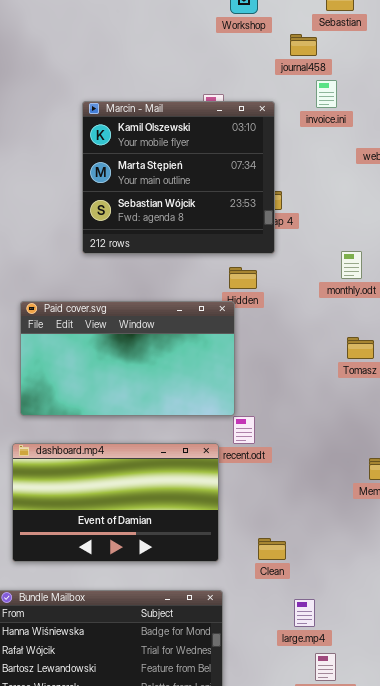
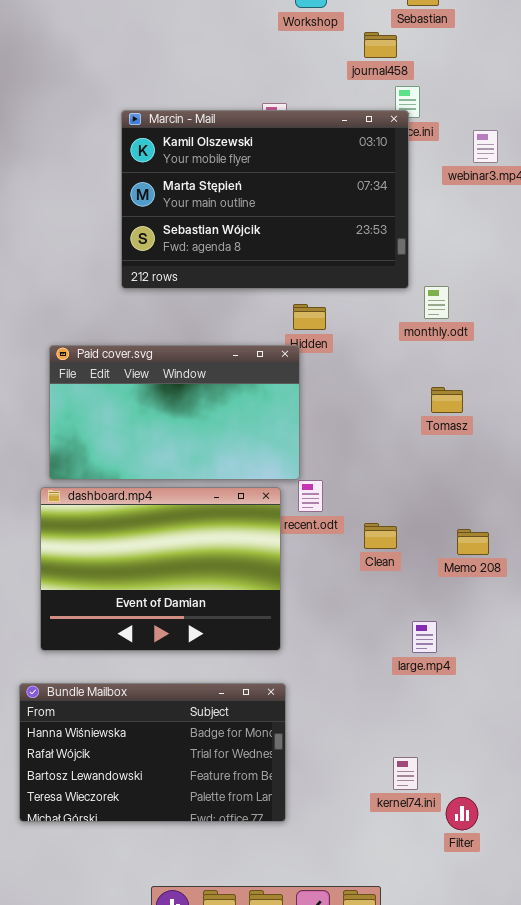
Marcin - Mail: [82,101,275,254] -> [121,110,409,289], resized
dashboard.mp4: [12,443,219,562] -> [40,487,281,651], resized
Clean: [258,538,286,560] -> [364,523,397,549], moved
large.mp4: [294,599,315,627] -> [412,621,437,653], moved

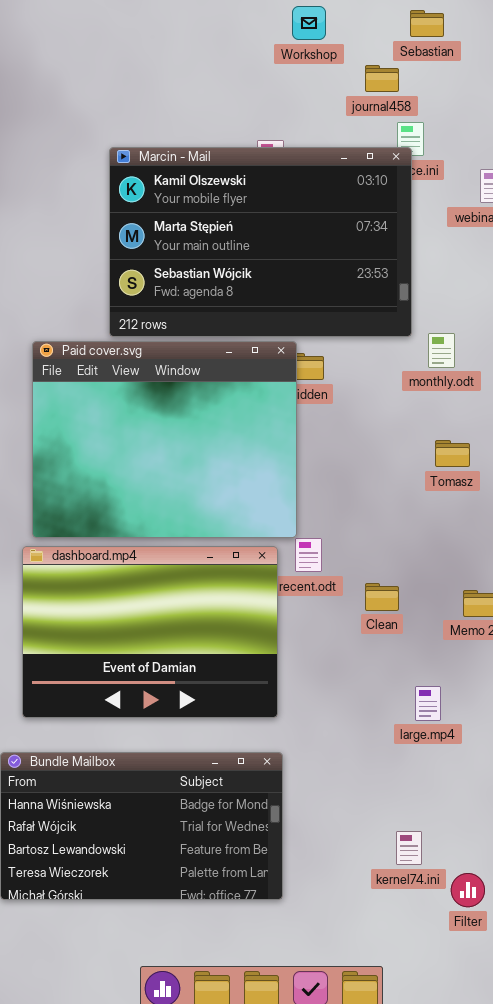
Paid cover.svg: [49,345,300,480] -> [32,341,297,538], resized

